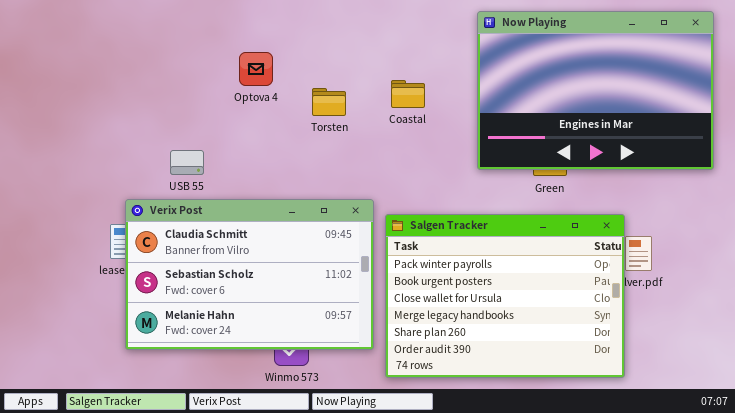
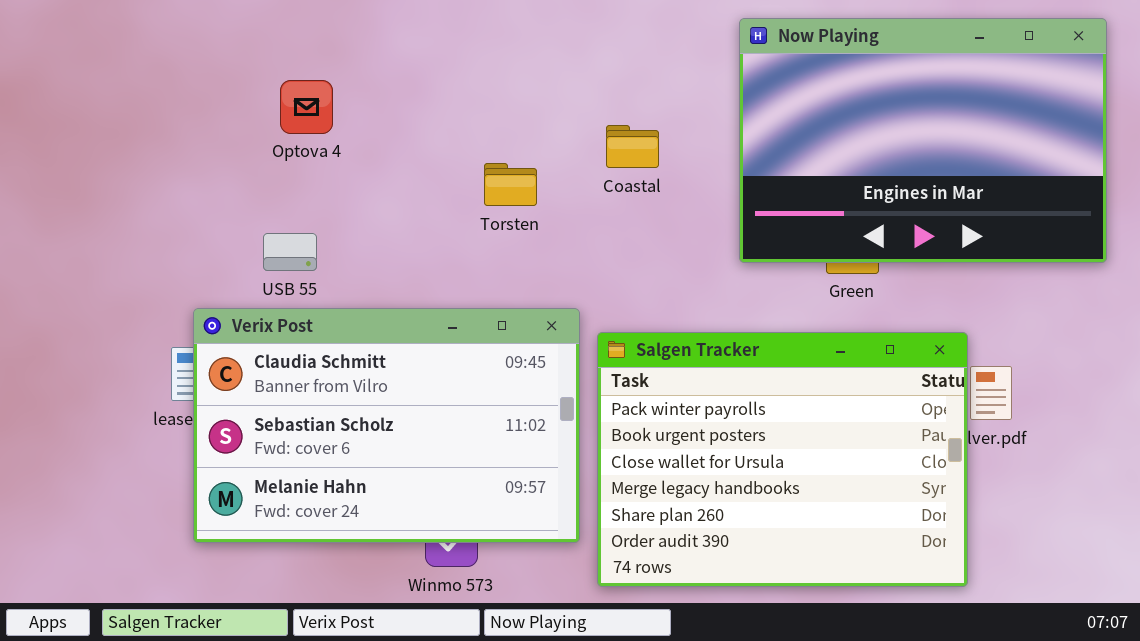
Optova 4: [239,52,273,86] -> [280,80,333,134], moved
Torsten: [312,88,346,116] -> [484,163,537,206], moved

